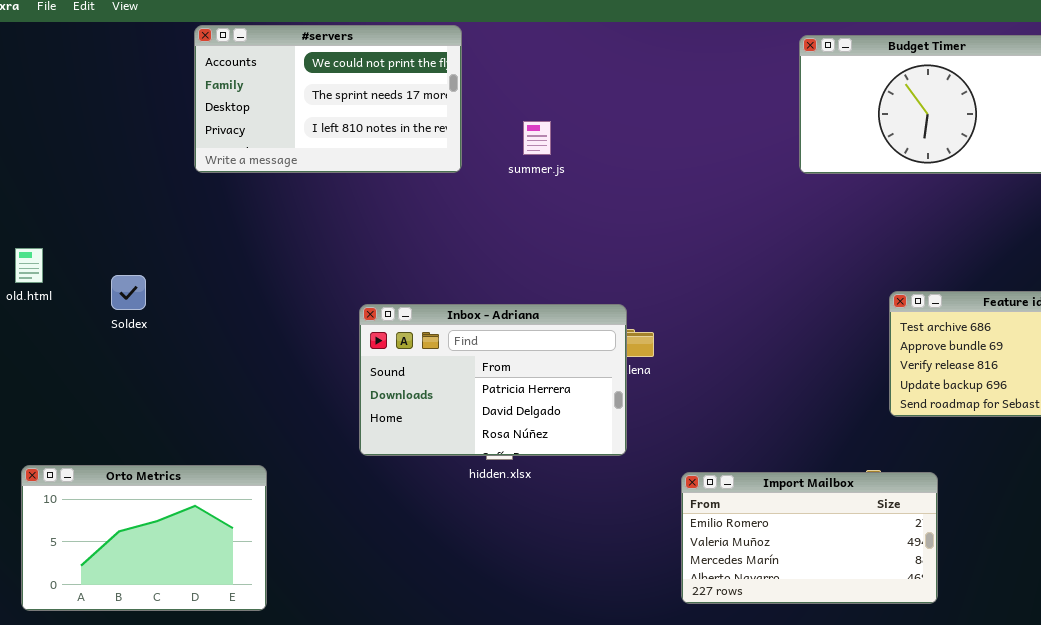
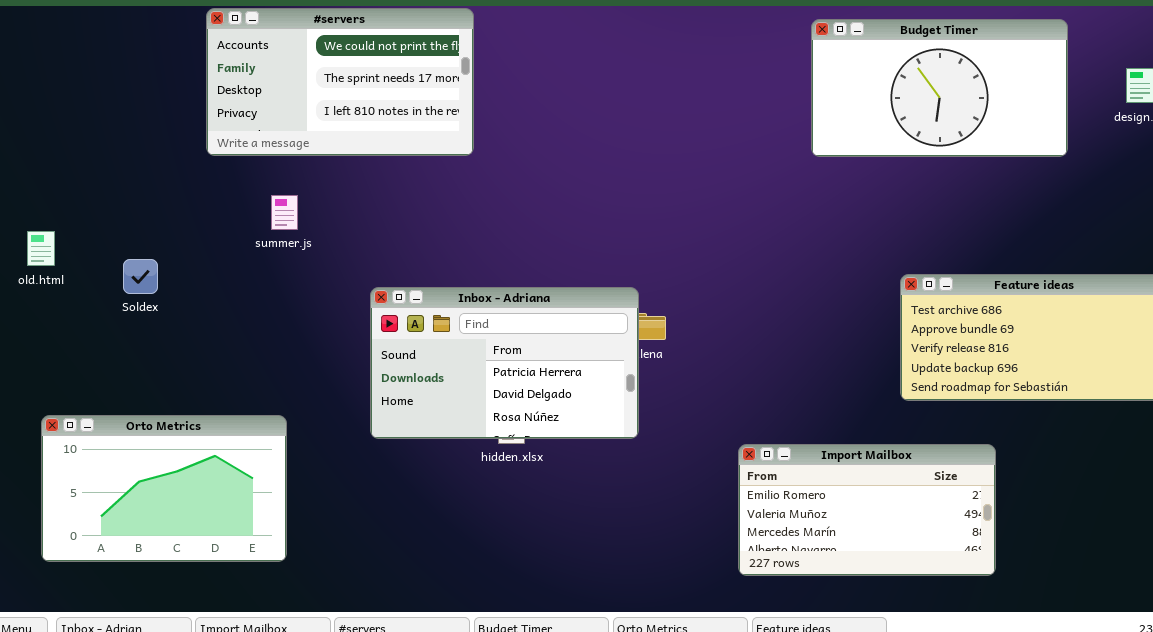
summer.js: [523,121,551,155] -> [271,195,298,230], moved
Orto Metrics: [21,465,267,611] -> [41,415,287,562], moved
Import Mailbox: [681,472,938,604] -> [738,444,996,576], moved

